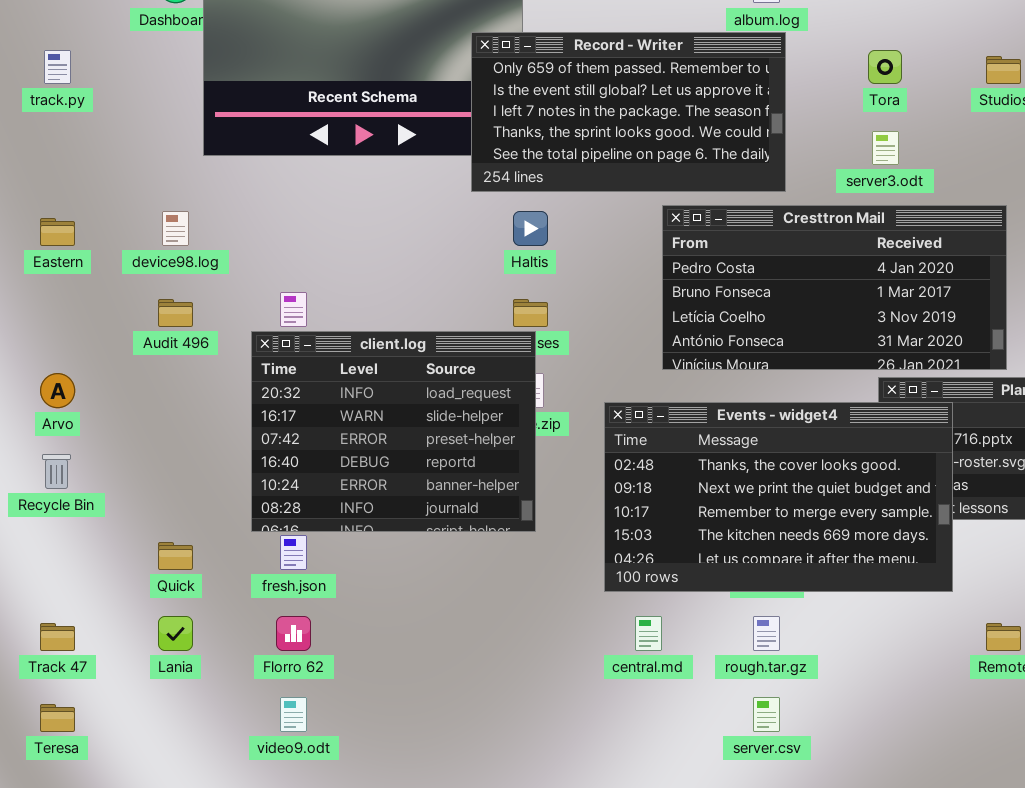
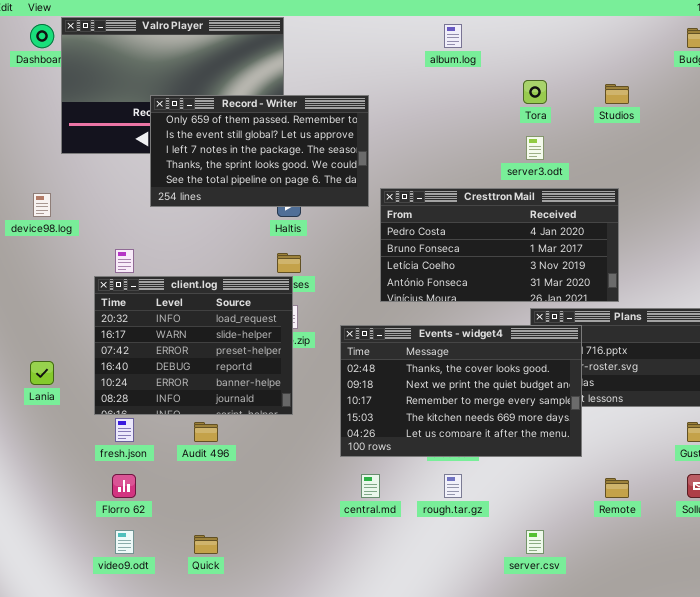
Record - Writer: [471,32,786,192] -> [150,95,369,207], moved
Audit 496: [158,299,193,327] -> [194,422,218,442], moved
Quick: [158,542,193,570] -> [194,535,218,554], moved
Lania: [158,616,193,651] -> [30,361,54,385], moved
server.csv: [753,697,780,732] -> [526,530,544,554], moved

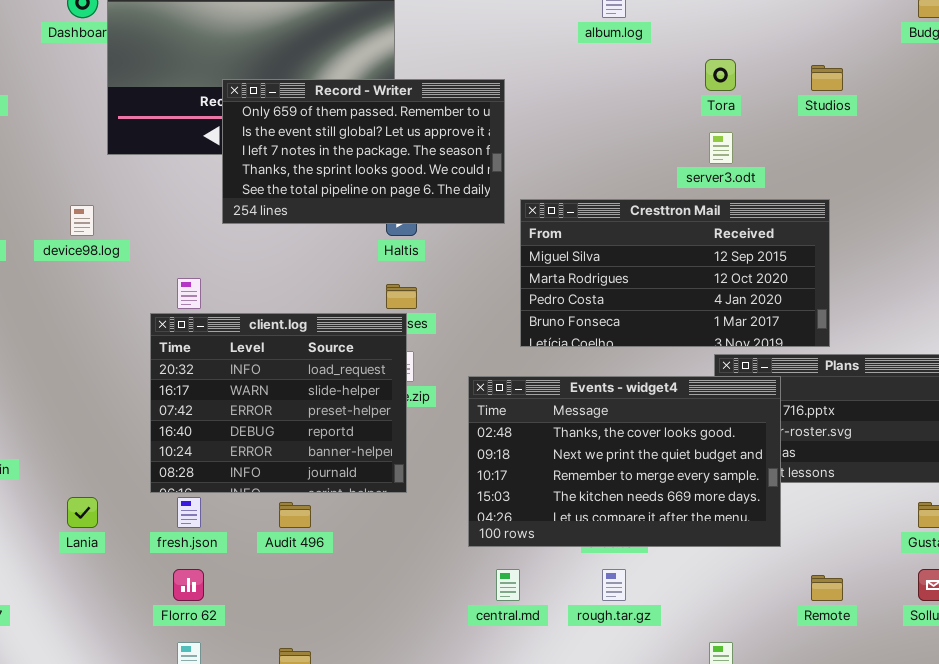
Cresttron Mail: [380,188,619,302] -> [520,199,830,347], scrolled up 2 rows
Lania: [30,361,54,385] -> [67,497,98,528], moved

